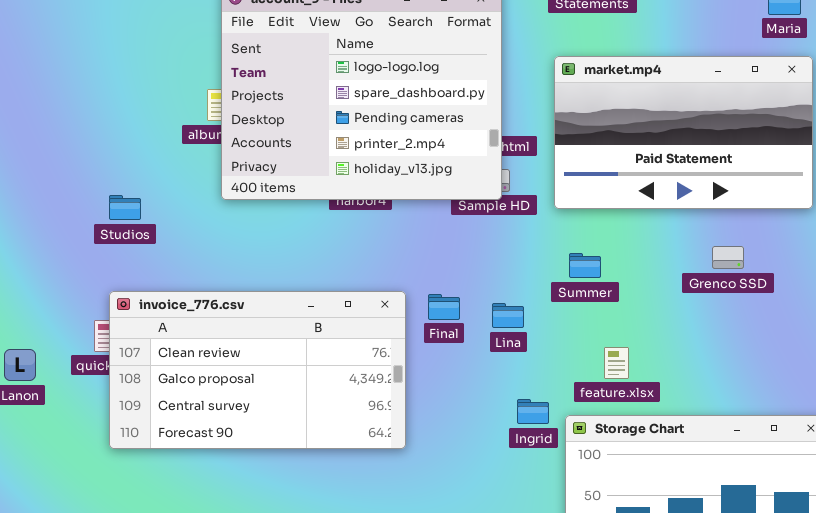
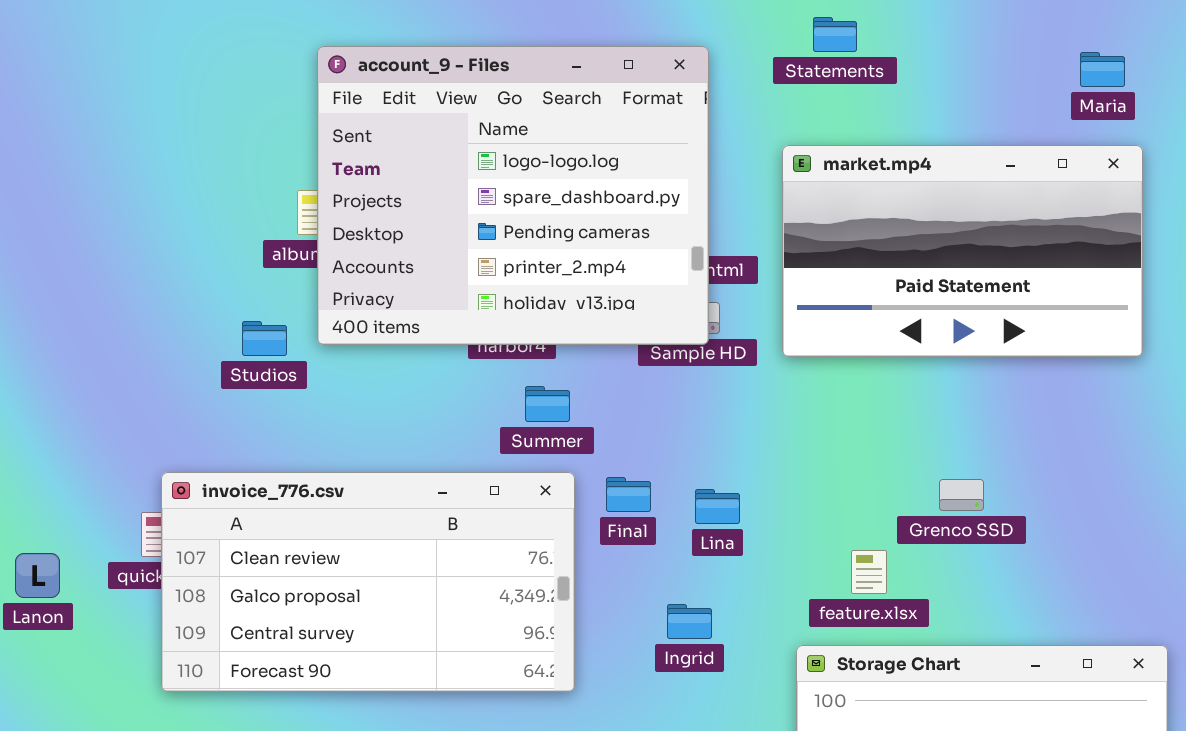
Studios: [109,195,141,220] -> [242,321,287,356], moved
Grenco SSD: [712,246,744,269] -> [939,479,984,511], moved
Summer: [569,253,601,278] -> [525,386,570,422], moved
Ingrid: [517,399,549,424] -> [667,604,712,639], moved

